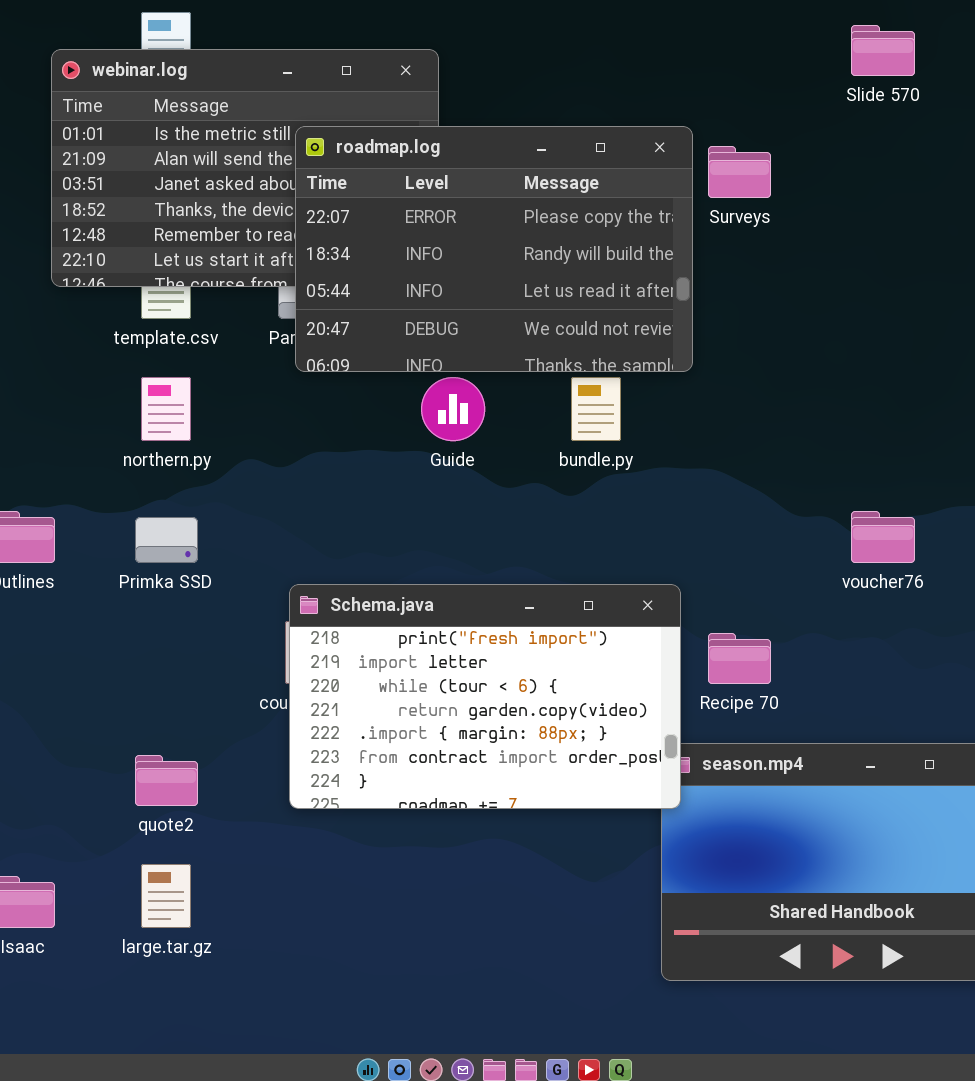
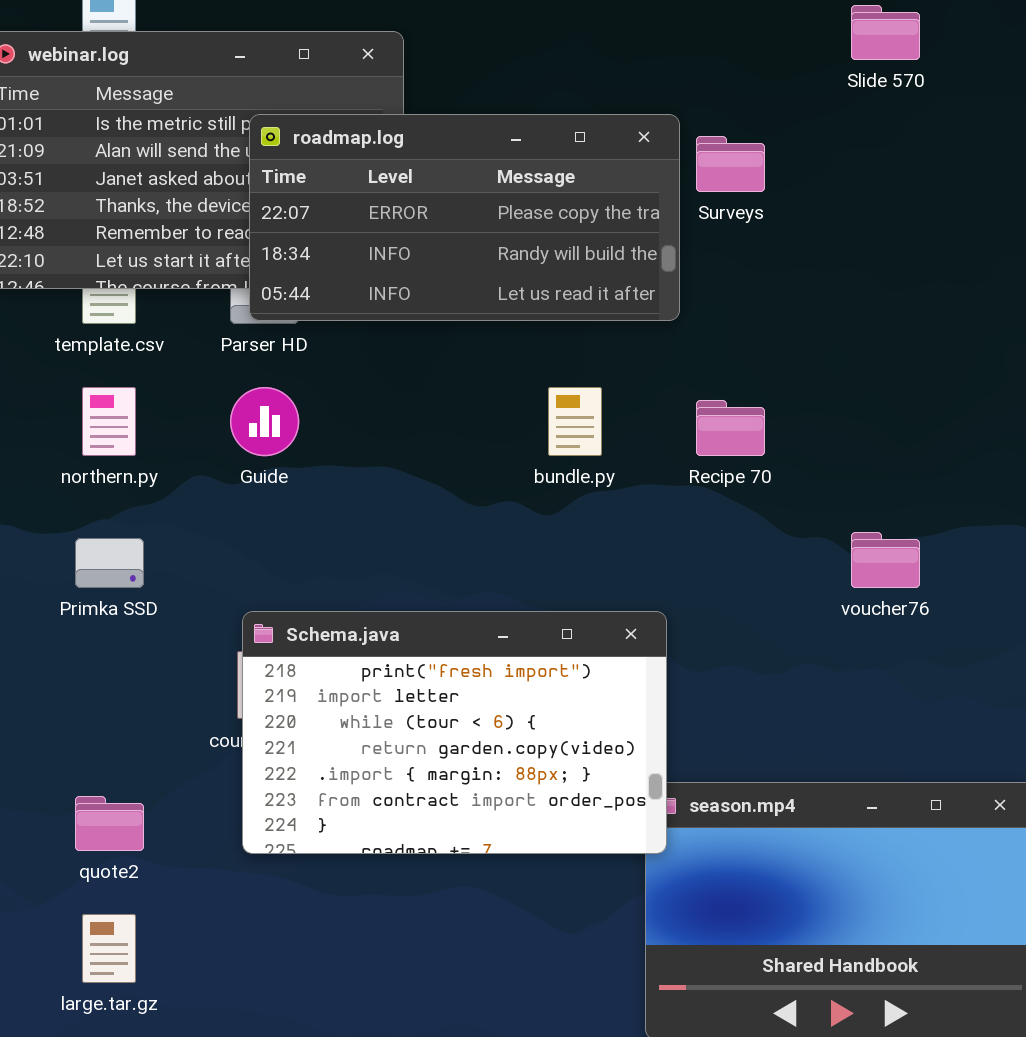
roadmap.log: [295,126,693,372] -> [249,114,680,321], resized
Guide: [421,377,485,441] -> [230,387,299,456], moved
Recipe 70: [708,633,771,684] -> [696,400,765,456], moved

